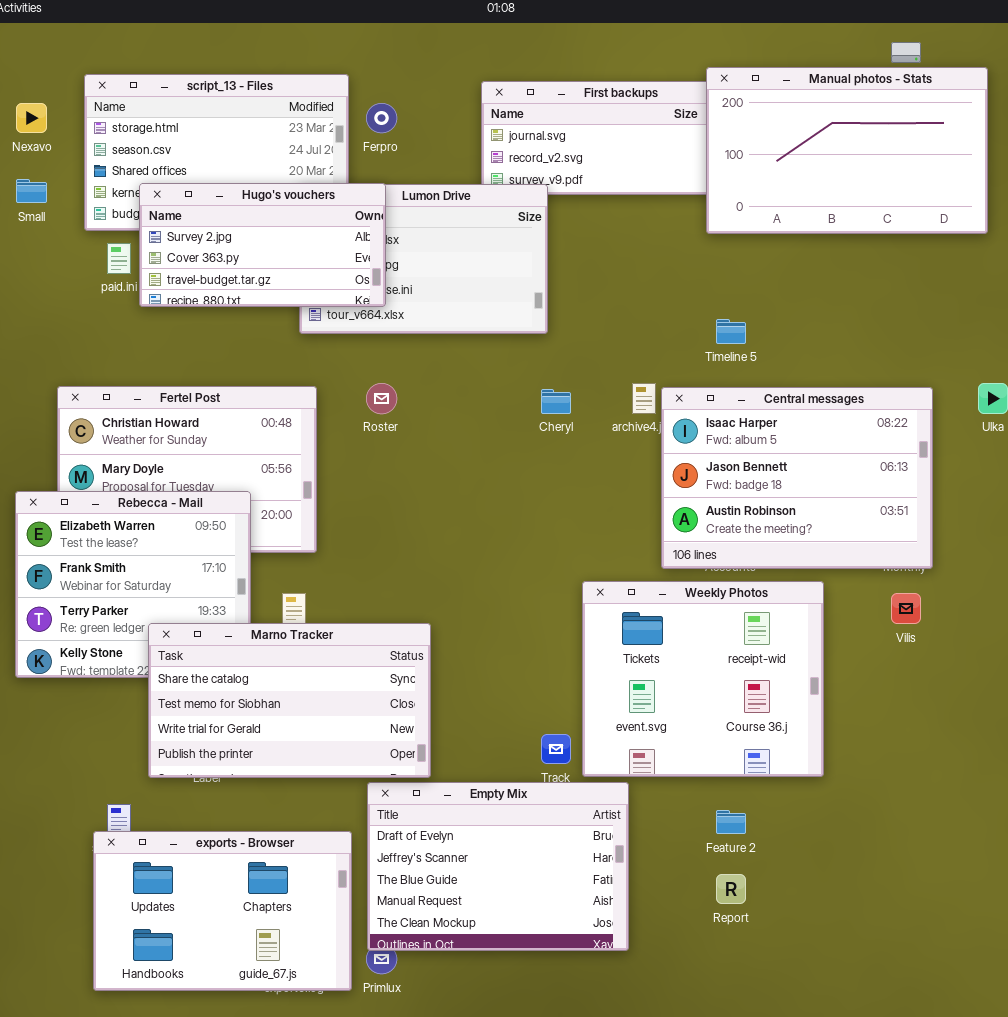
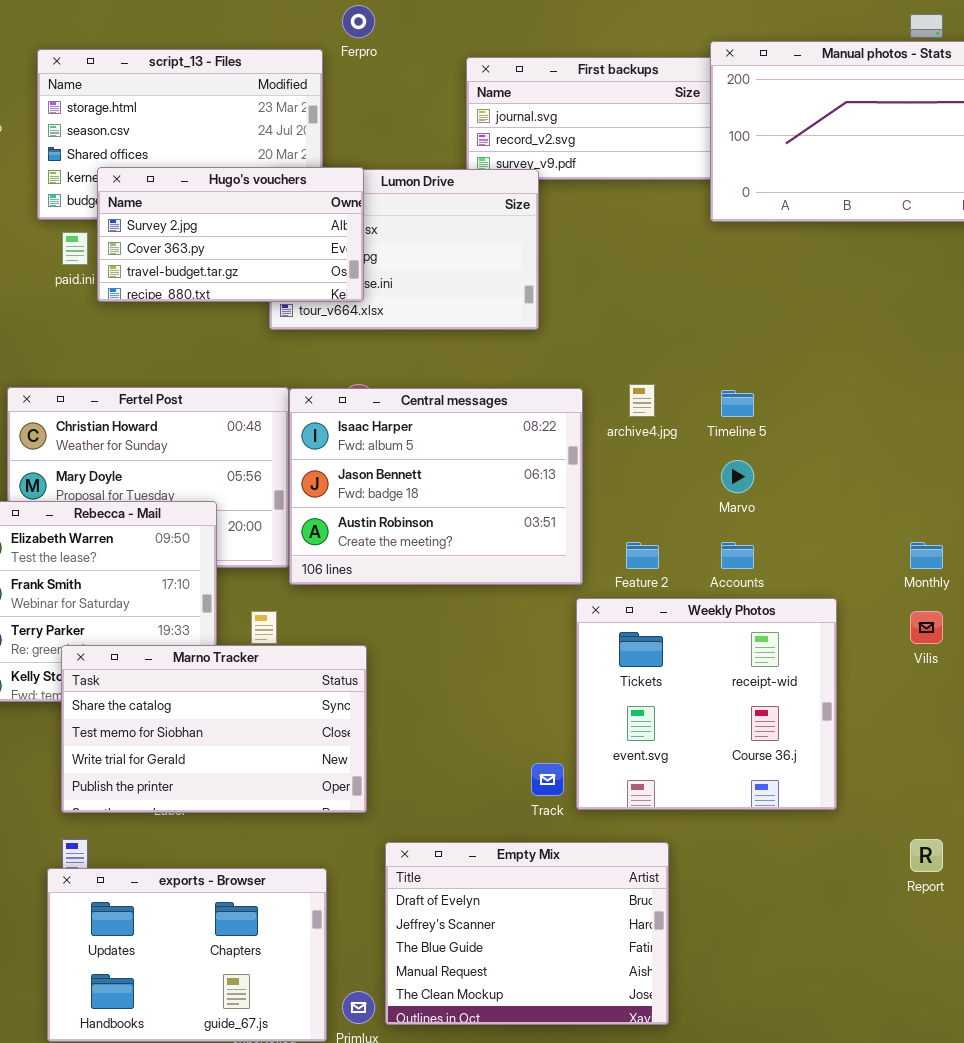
Ferpro: [366,103,397,133] -> [342,5,375,38], moved
Timeline 5: [716,319,746,344] -> [721,390,754,417], moved
Central messages: [661,387,933,569] -> [289,388,583,585], moved
Marno Tracker: [148,623,431,778] -> [61,645,367,813], moved
Empty Mix: [367,782,629,951] -> [385,842,669,1025], moved
Feature 2: [716,810,746,834] -> [626,542,659,569], moved
Report: [716,874,746,904] -> [910,839,943,872], moved

